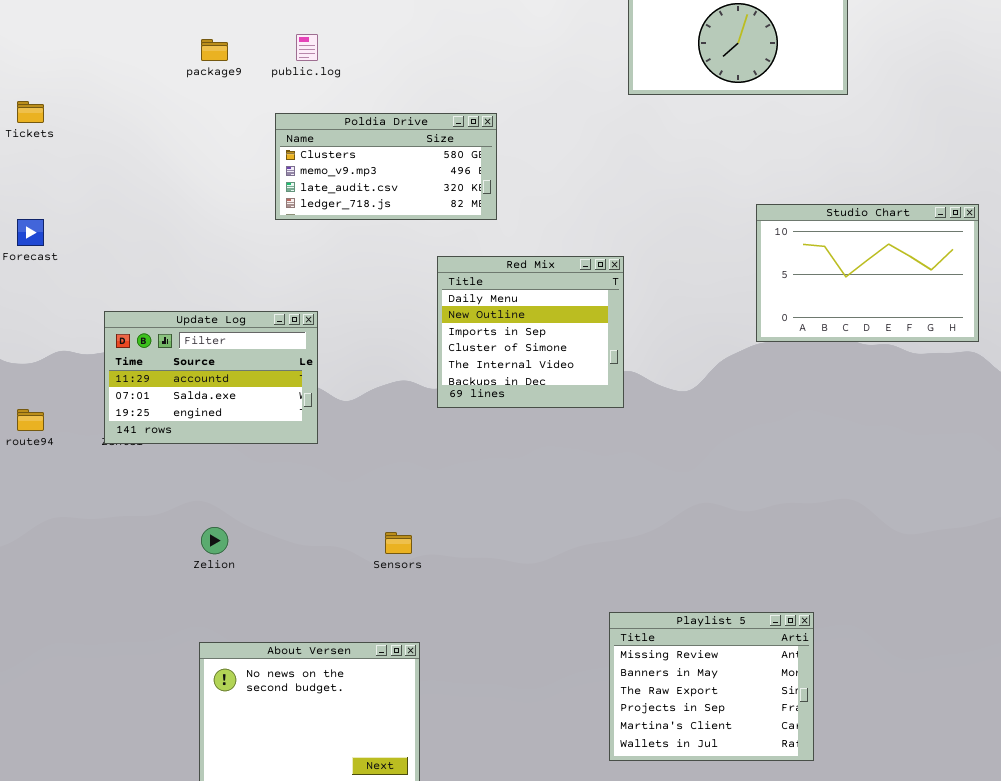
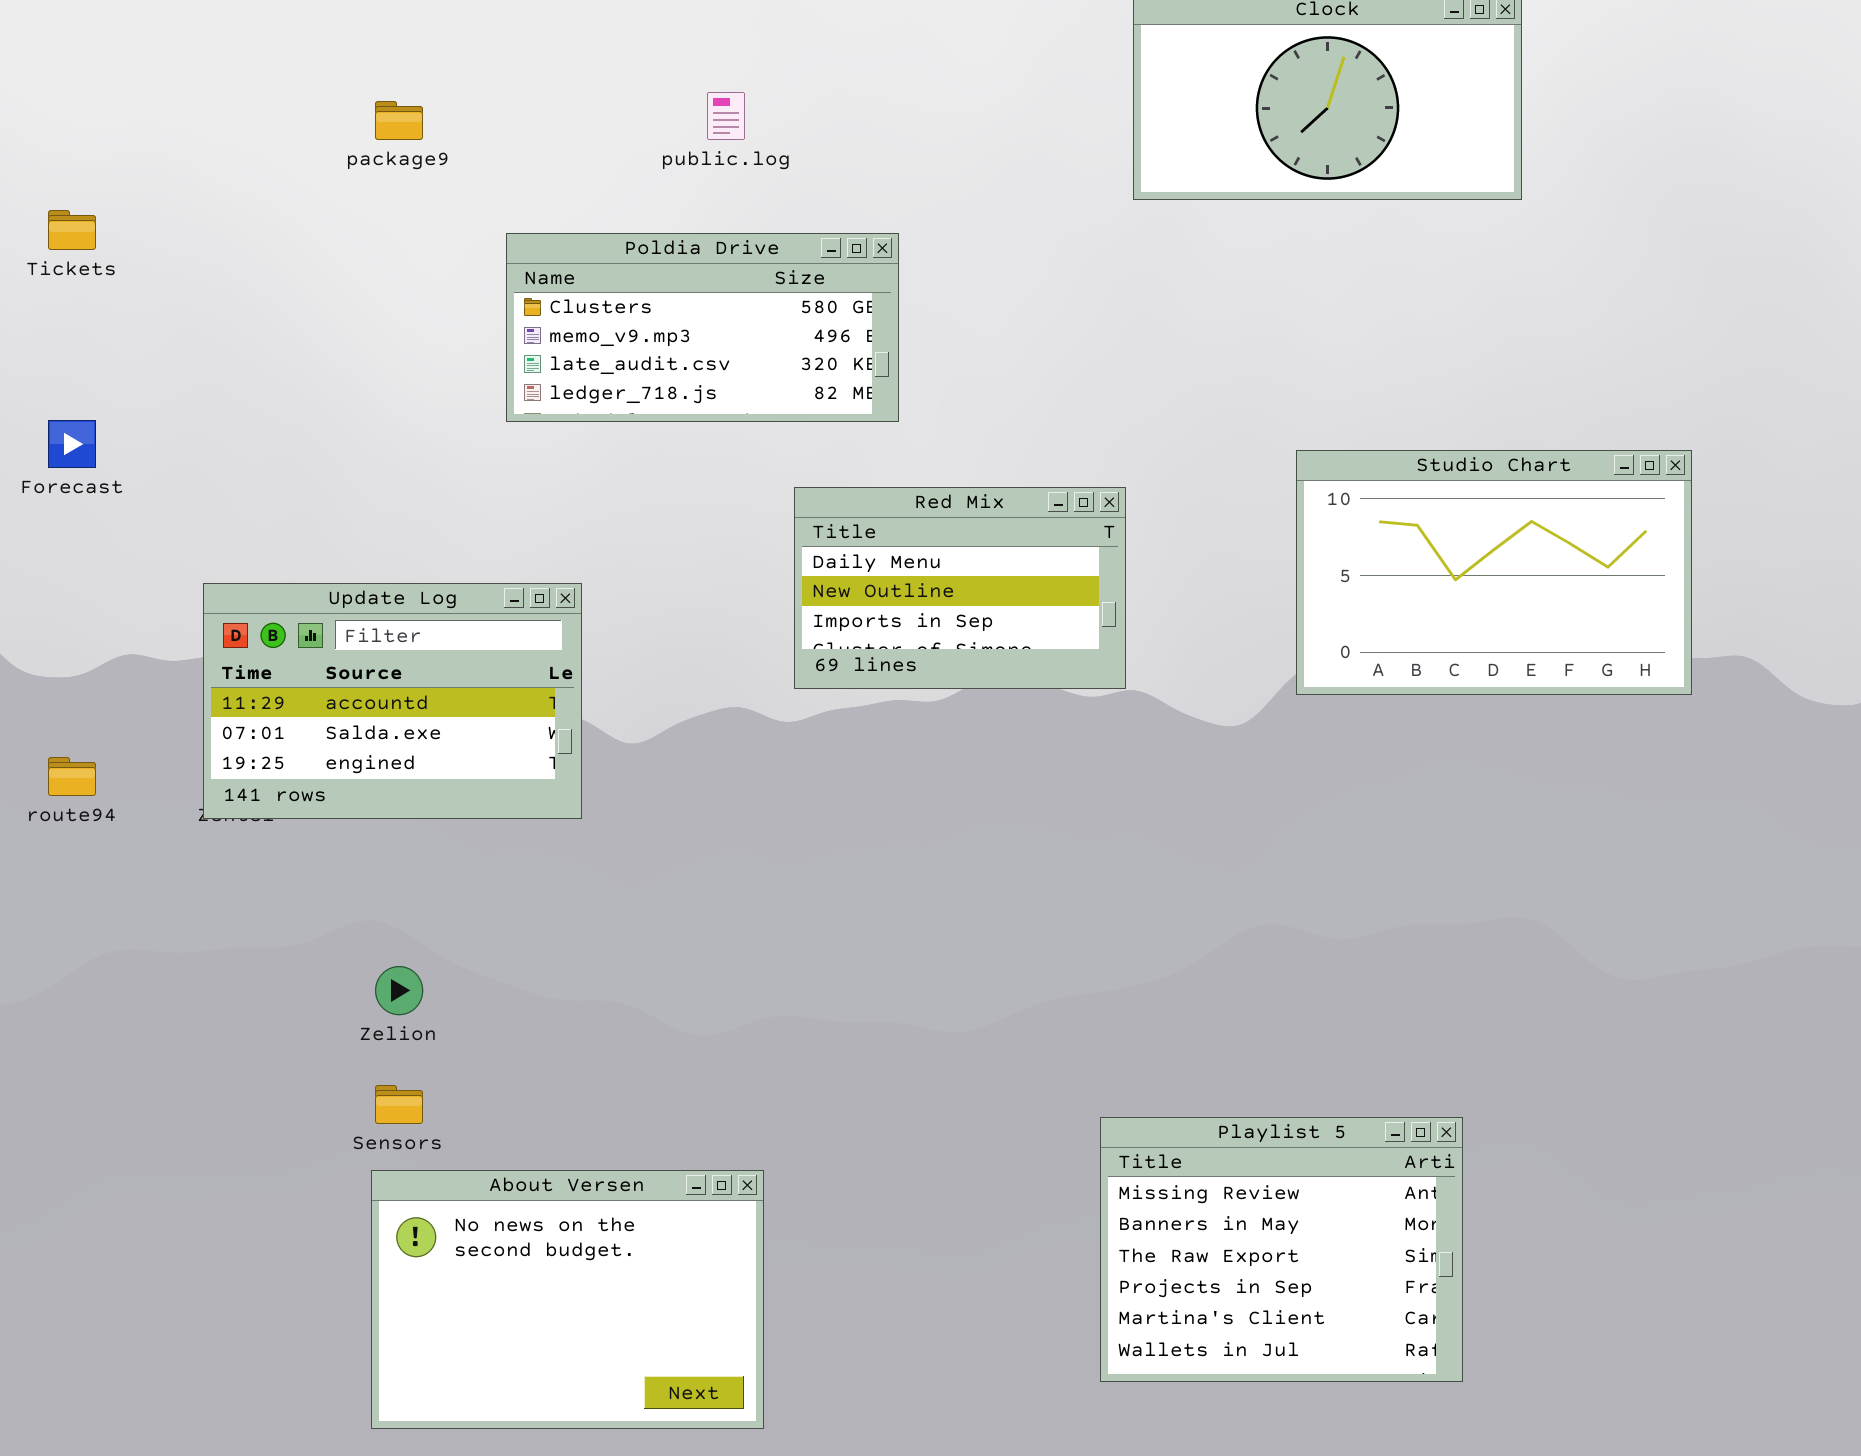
public.log: [296,34,318,61] -> [707,92,745,140], moved
Studio Chart: [756,204,979,342] -> [1296,450,1692,695], moved
Red Mix: [437,256,624,408] -> [794,487,1126,689], resized
Sensors: [385,532,412,554] -> [375,1085,423,1124], moved

